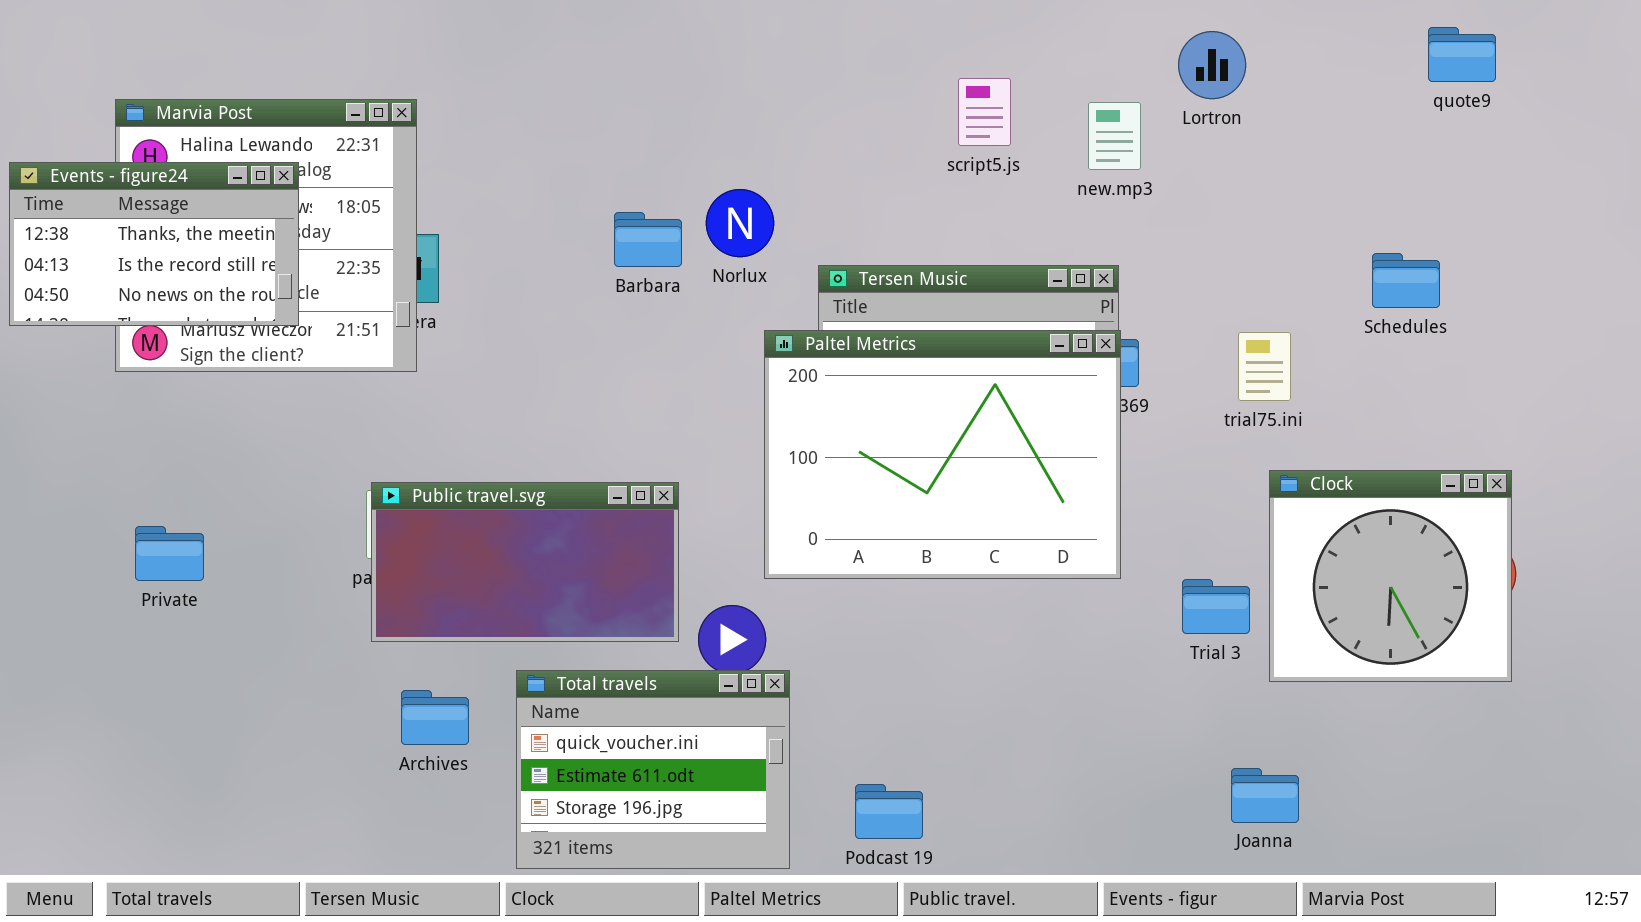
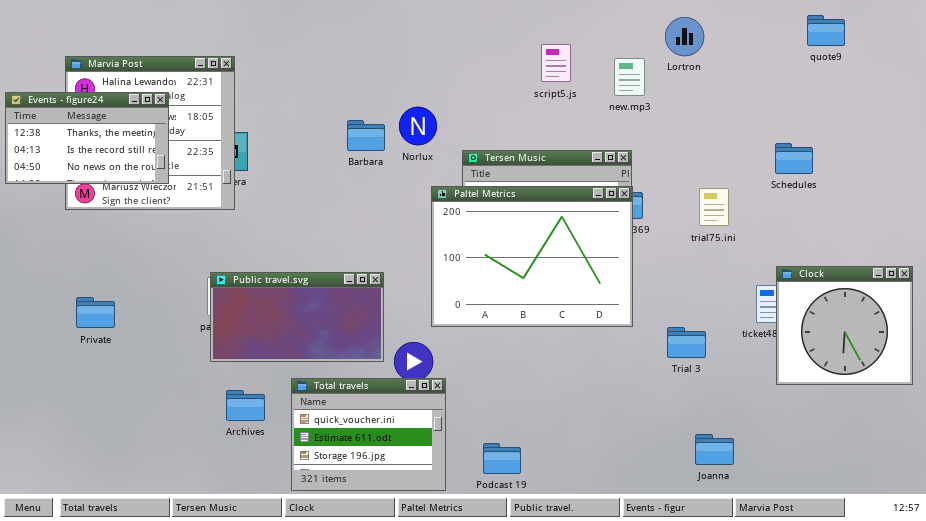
Clock: [1269,470,1512,682] -> [776,266,913,385], moved

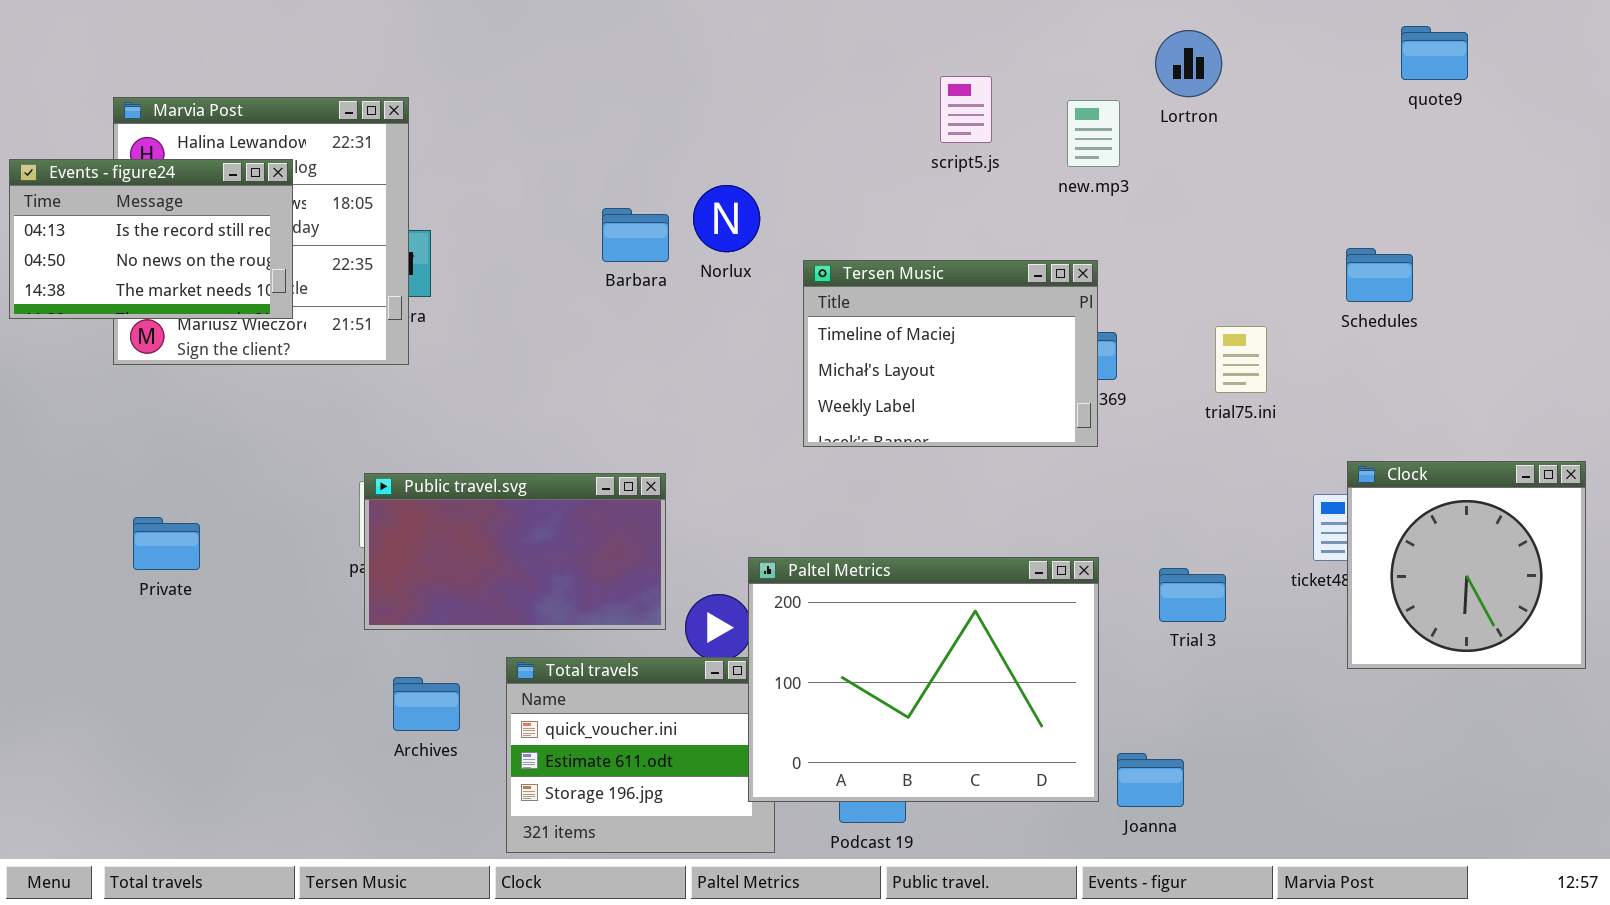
Events - figure24: [5,92,169,184] -> [9,159,293,319], scrolled down 1 row
Paltel Metrics: [431,186,633,327] -> [748,557,1099,802], moved
Joanna: [695,434,734,465] -> [1117,753,1184,807], moved

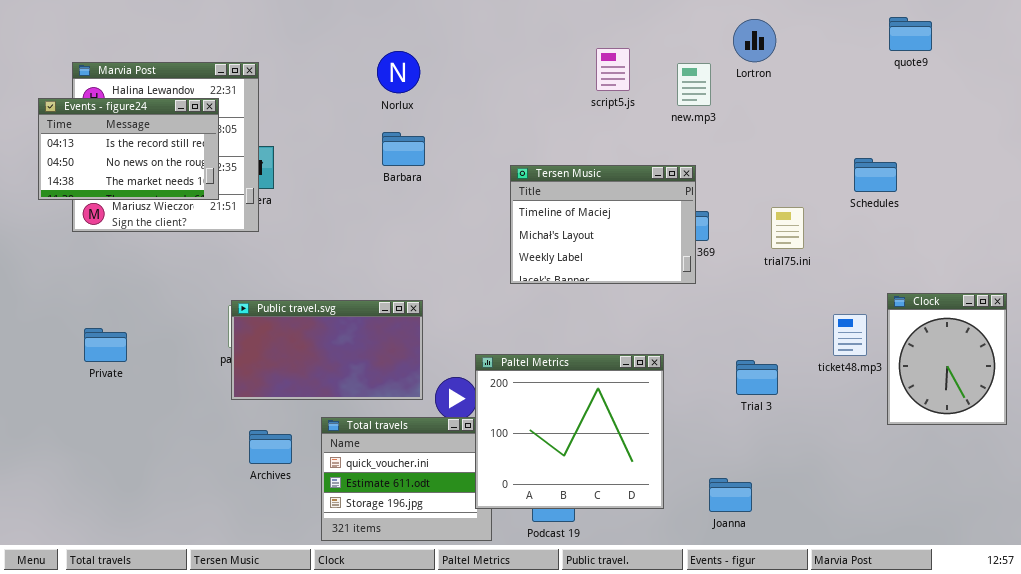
Events - figure24: [9,159,293,319] -> [38,98,219,200], moved
Norlux: [693,185,760,252] -> [377,51,420,93], moved
Clock: [1347,461,1586,669] -> [887,293,1007,425], resized
Paltel Metrics: [748,557,1099,802] -> [475,354,664,509], resized

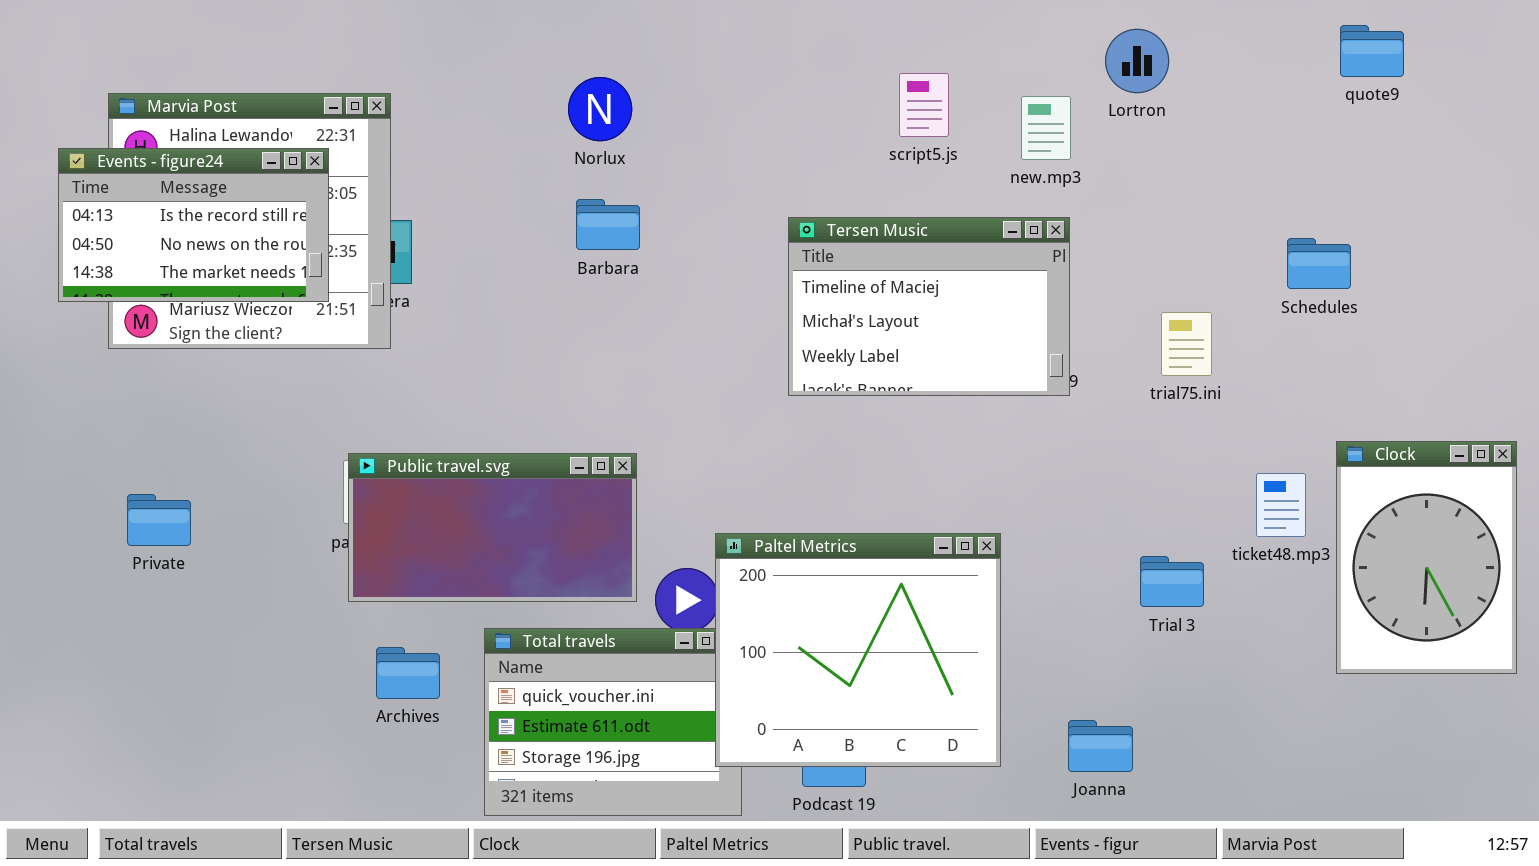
Tersen Music: [510,165,696,284] -> [788,217,1070,396], moved
Clock: [887,293,1007,425] -> [1336,441,1517,674], resized
Trial 3: [736,360,778,395] -> [1140,556,1204,607], moved

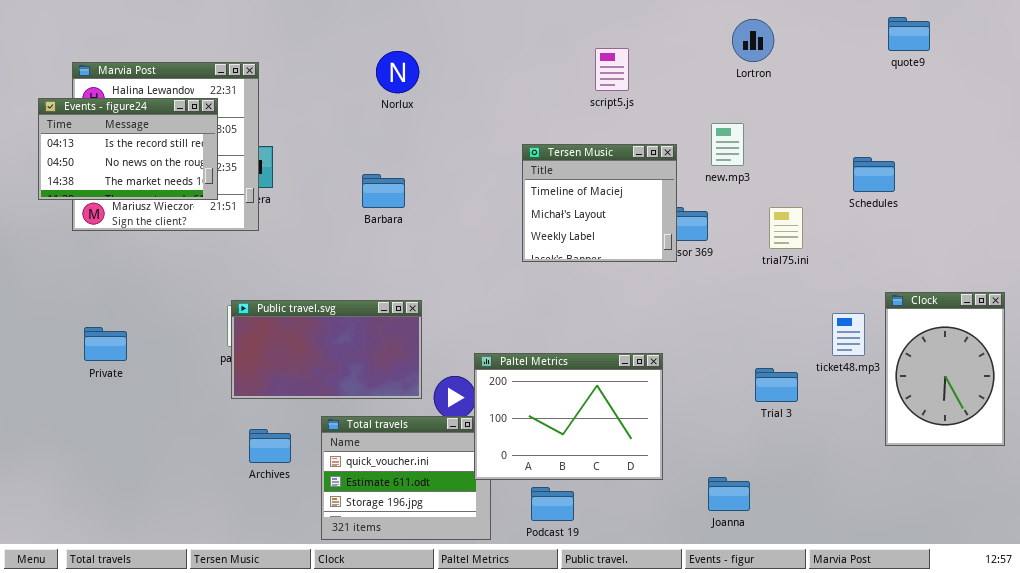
new.mp3: [1021,96,1071,160] -> [711,123,744,166], moved
Barbara: [576,199,640,250] -> [362,174,405,208], moved
Tersen Music: [788,217,1070,396] -> [522,144,677,262], resized
Paltel Metrics: [715,533,1001,767] -> [474,353,663,480], resized

